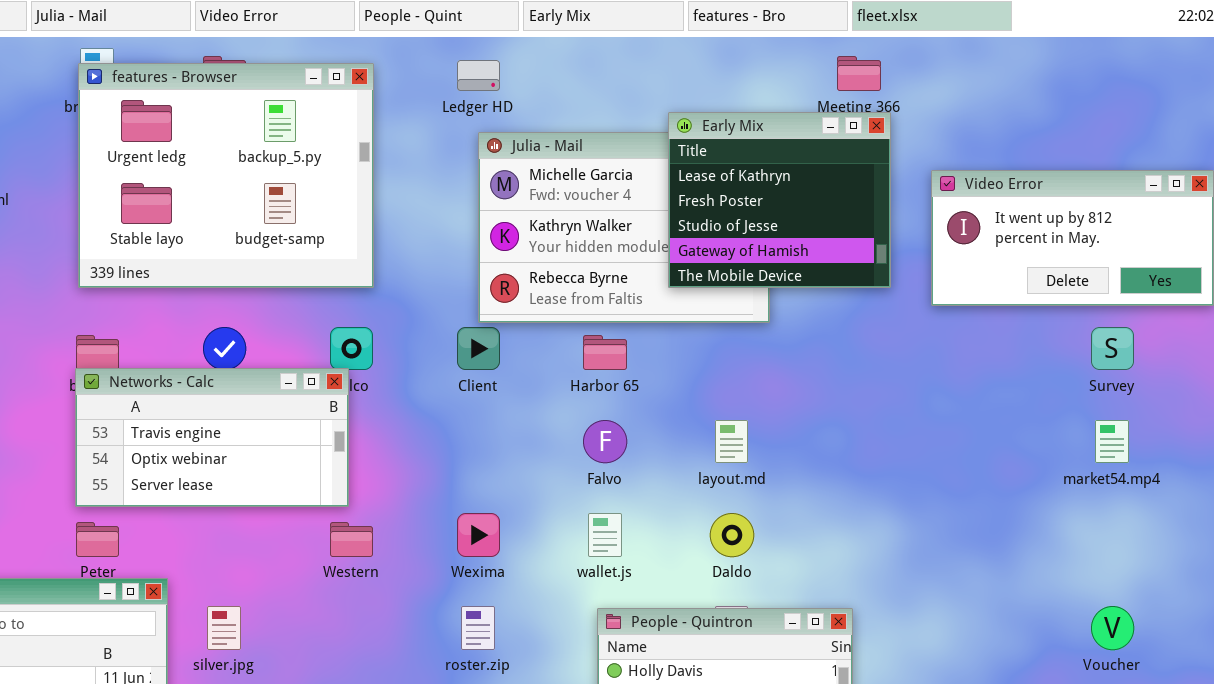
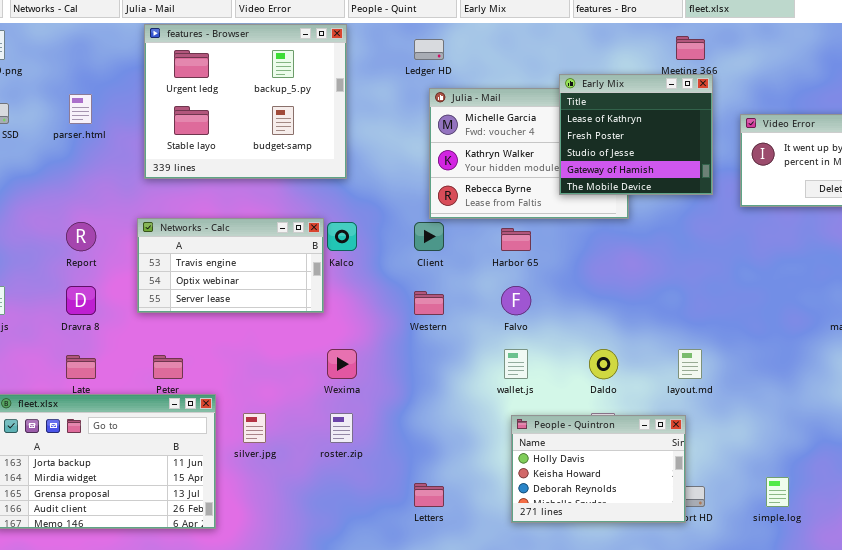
features - Browser: [78,63,374,288] -> [144,24,347,179], moved
Networks - Calc: [75,368,349,507] -> [137,218,324,313], moved
layout.md: [715,420,748,463] -> [678,349,702,379], moved
Wexima: [457,513,500,557] -> [327,349,357,379], moved
Western: [330,522,373,557] -> [414,291,444,315], moved
roster.zip: [461,606,495,650] -> [330,413,353,443], moved

